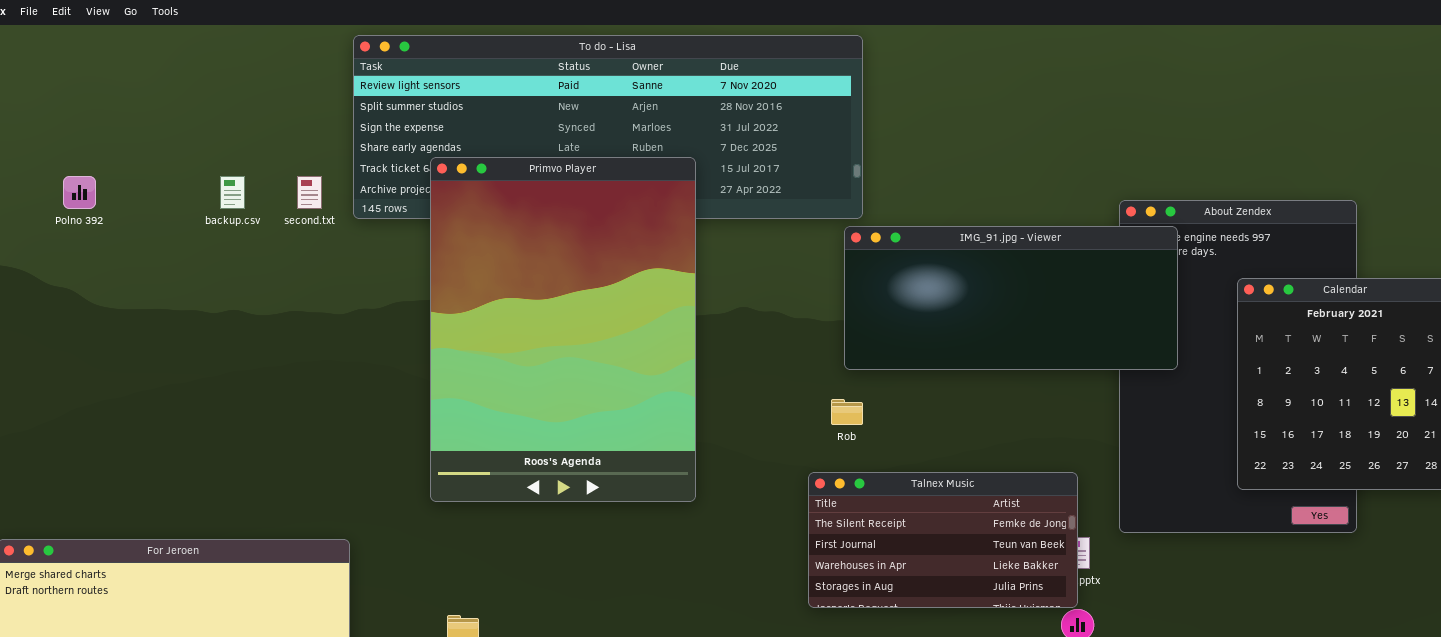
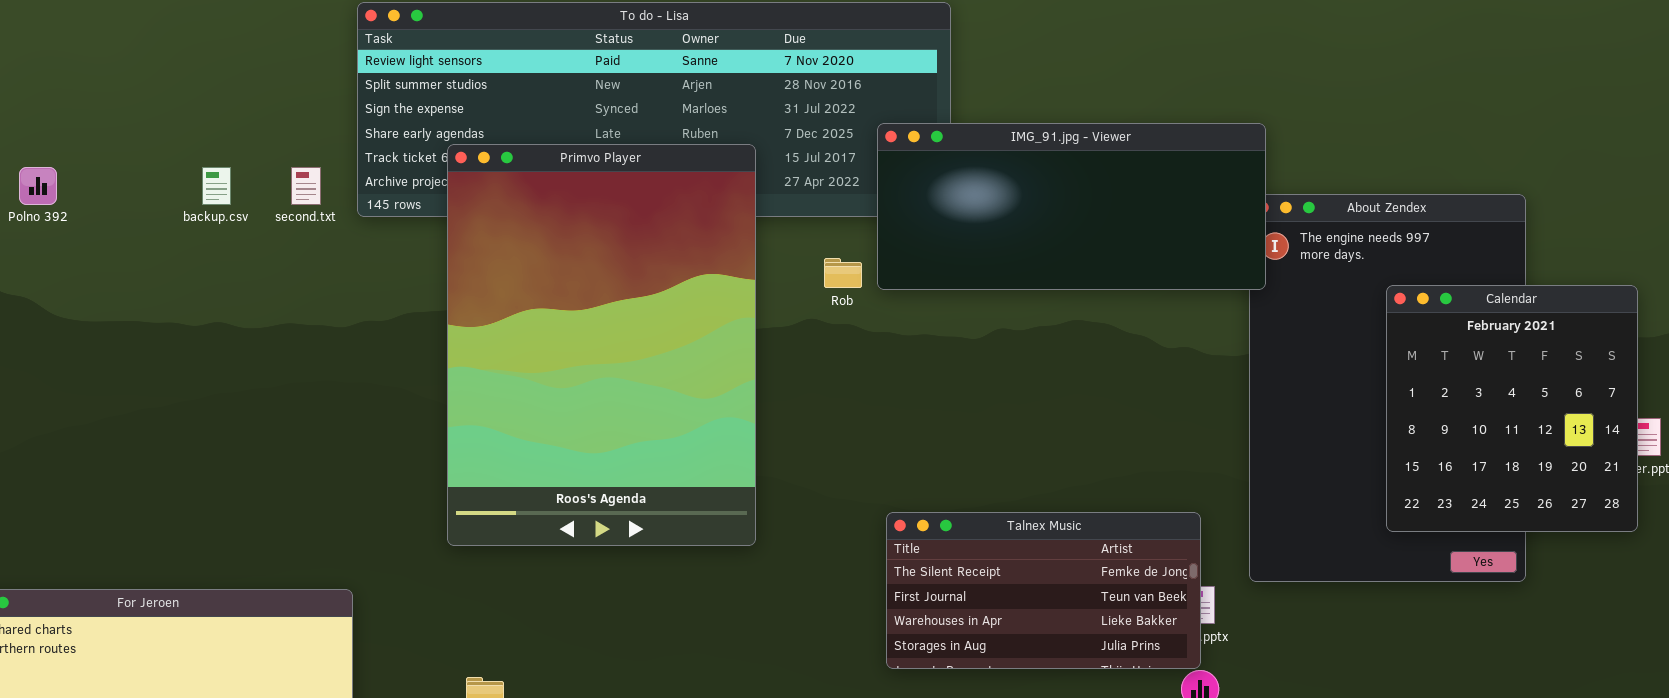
IMG_91.jpg - Viewer: [844,226,1178,370] -> [877,123,1266,290], moved
Rob: [831,399,863,425] -> [824,258,862,288], moved

